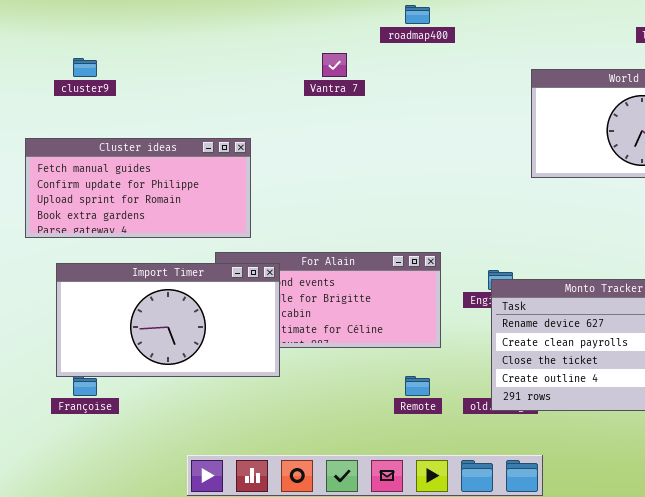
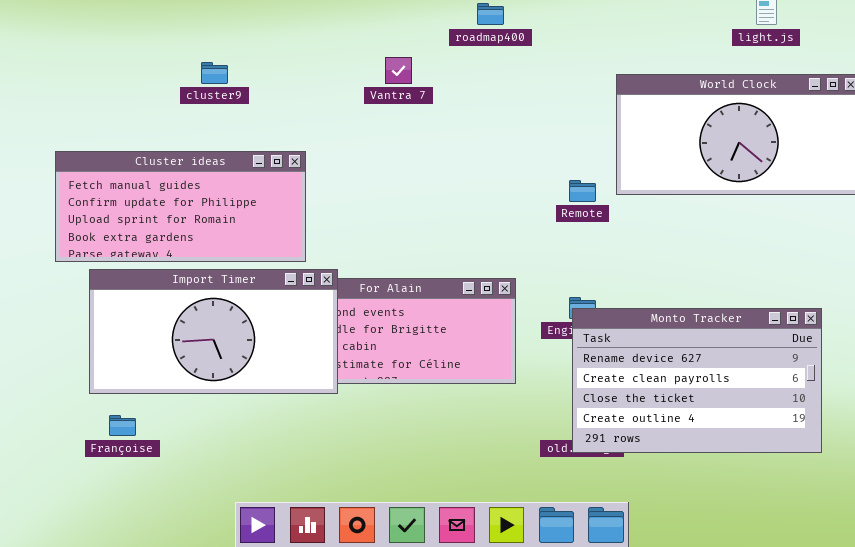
cluster9: [73,58,97,77] -> [201,62,228,84], moved
Import Timer: [56,263,280,377] -> [89,269,338,394], moved
Remote: [405,376,430,396] -> [569,180,596,202], moved

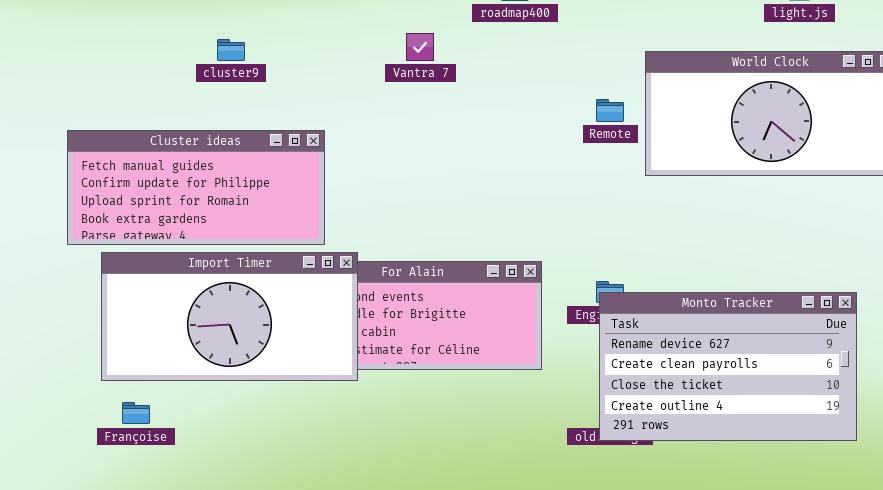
Remote: [569,180,596,202] -> [596,99,624,122], moved

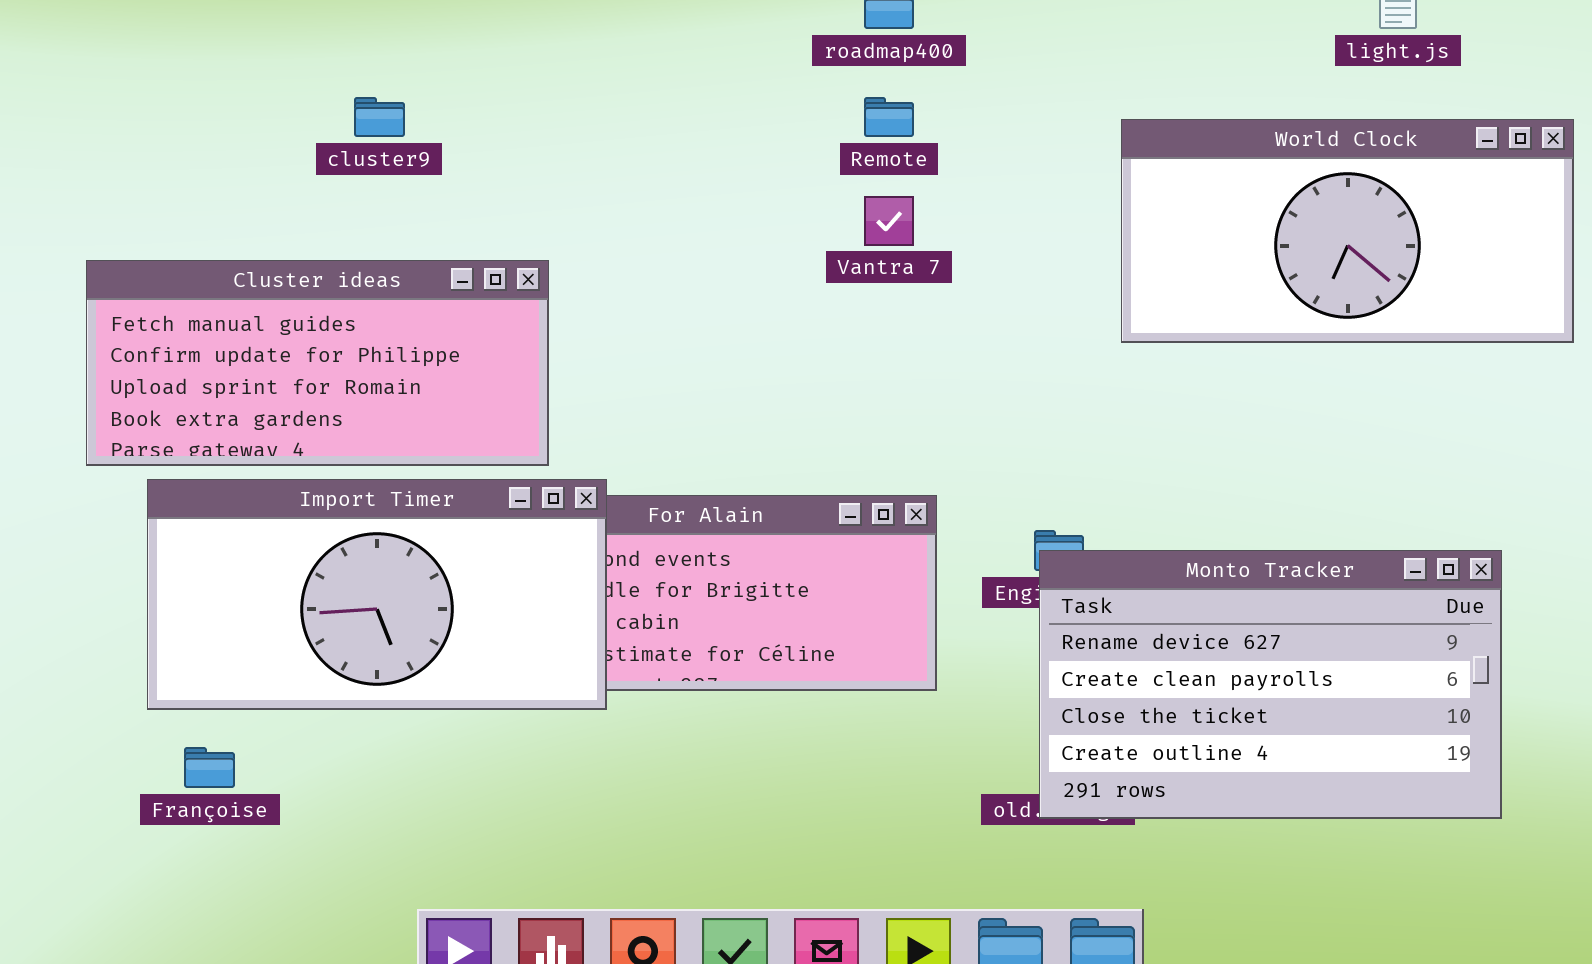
Vantra 7: [406,33,434,61] -> [864,196,914,246], moved
Remote: [596,99,624,122] -> [864,97,914,137], moved

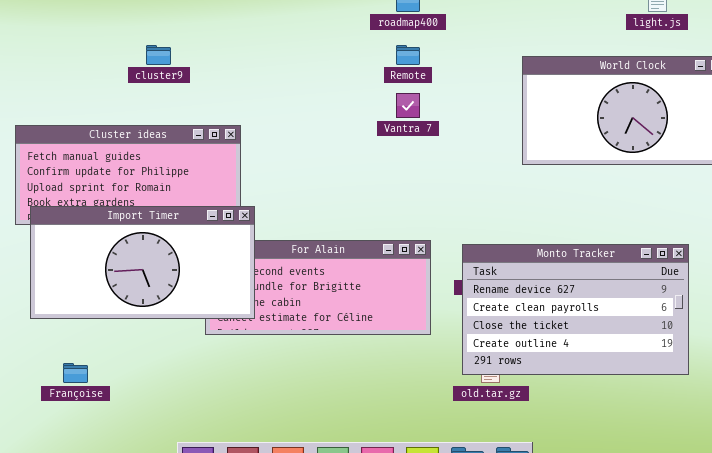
Import Timer: [147,479,607,710] -> [30,206,255,319], moved
Monto Tracker: [1039,550,1502,819] -> [462,244,689,375], moved

